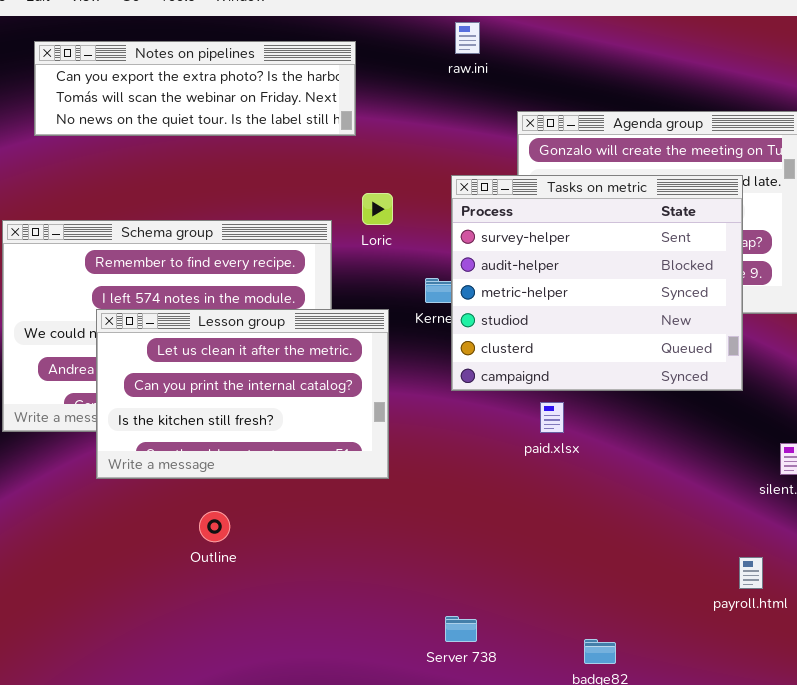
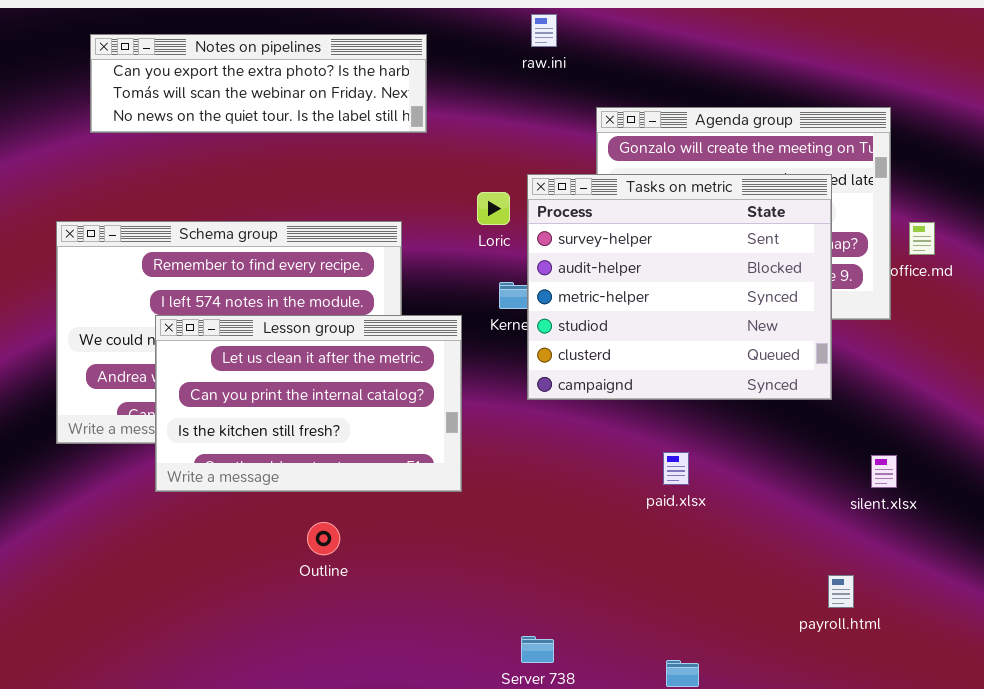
Loric: [362,193,393,225] -> [477,192,510,225], moved
paid.xlsx: [540,402,564,433] -> [663,452,689,485], moved
Outline: [199,511,230,542] -> [307,522,340,555], moved

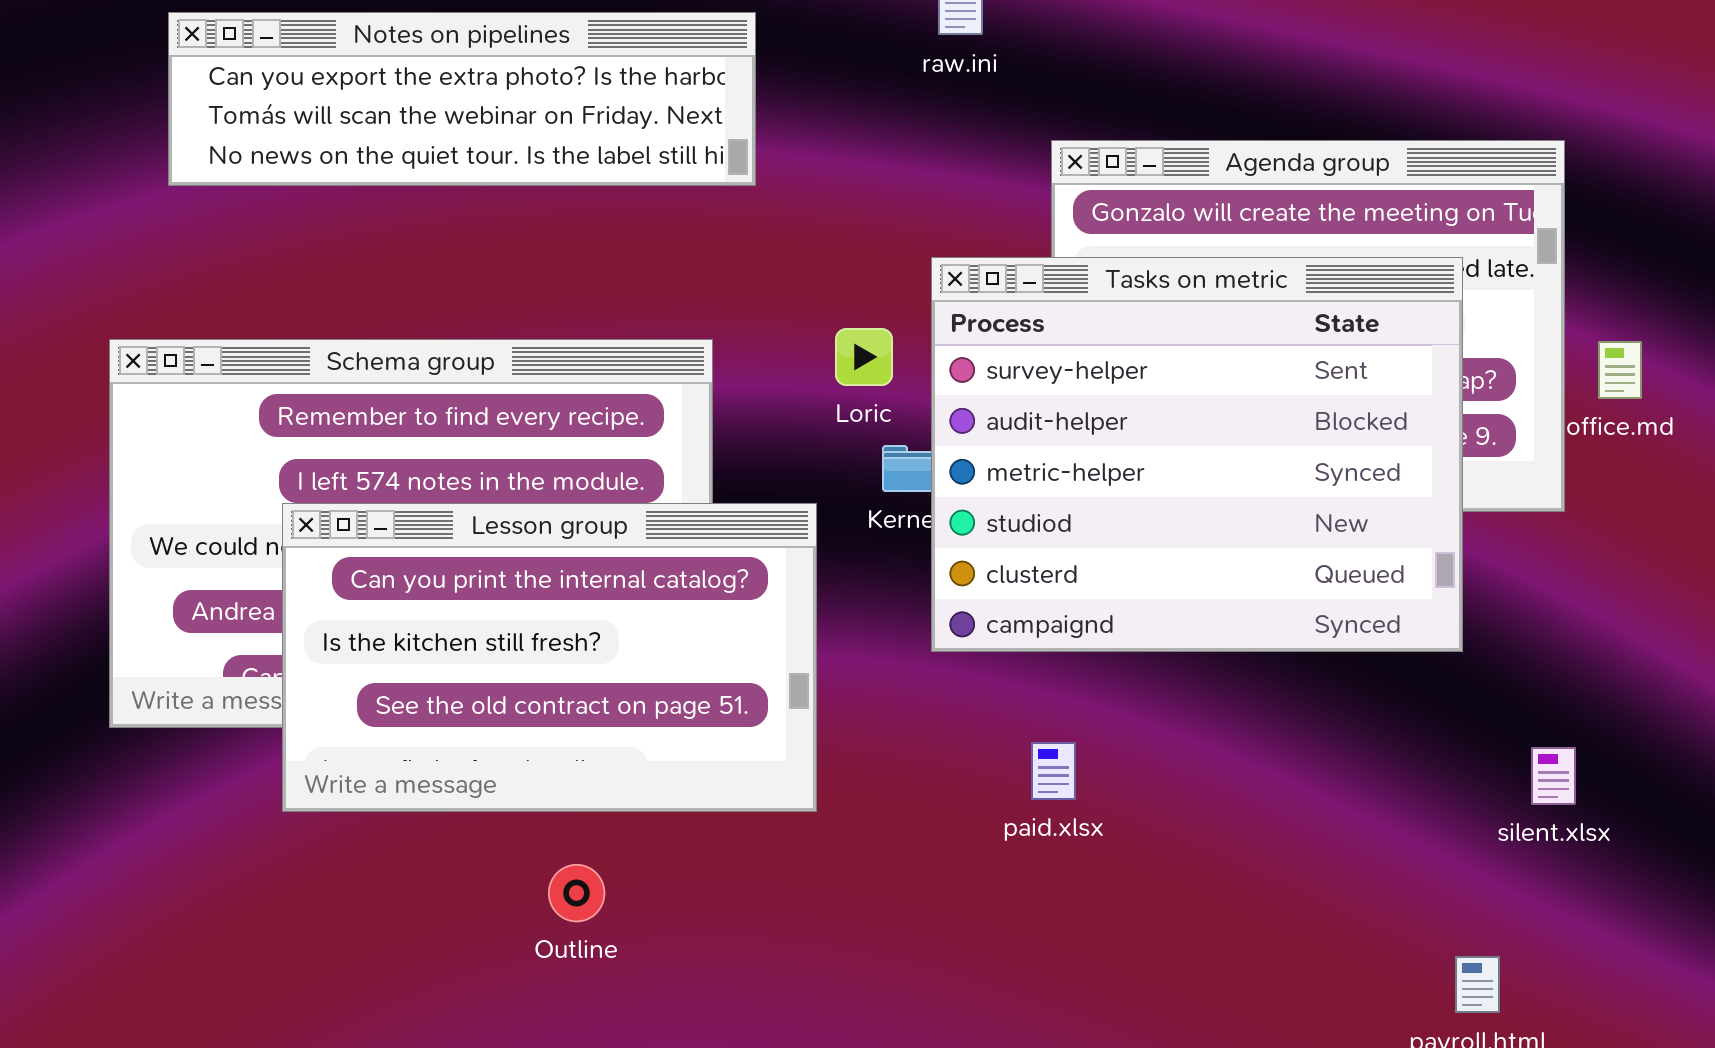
Loric: [477,192,510,225] -> [835,328,893,386], moved
Lesson group: [155,315,462,492] -> [282,503,817,812], scrolled down 1 row
paid.xlsx: [663,452,689,485] -> [1031,742,1076,800], moved

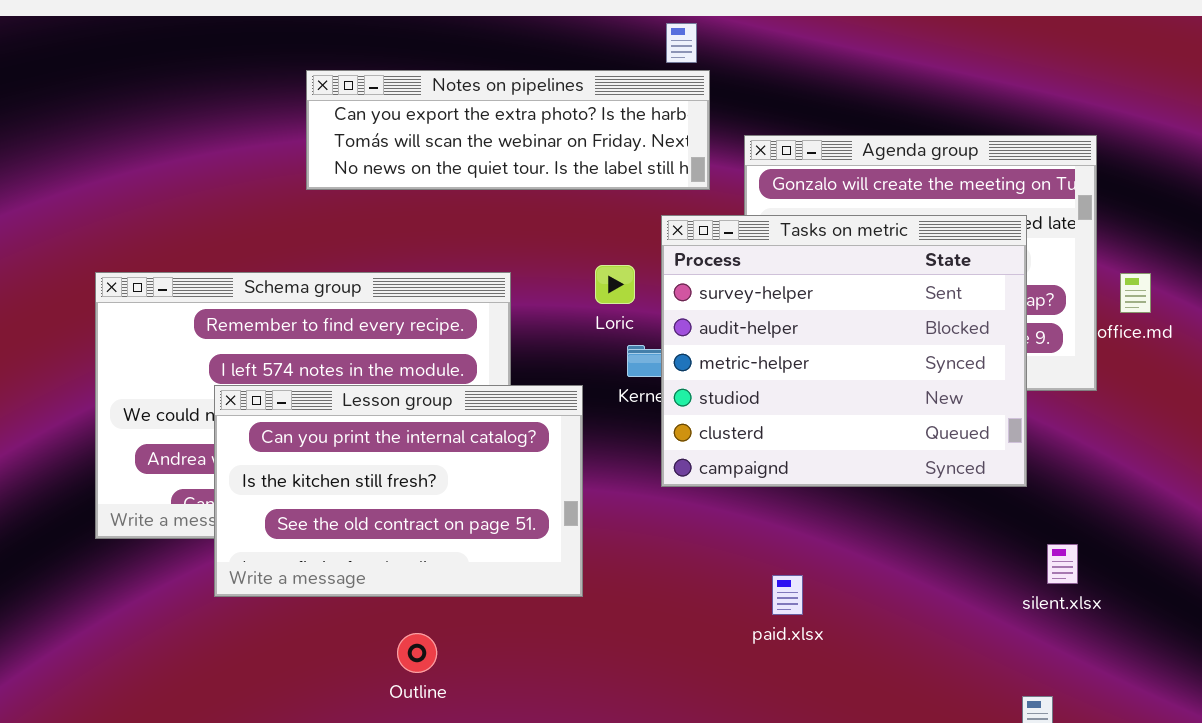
Notes on pipelines: [168,12,756,186] -> [306,70,710,190], moved
paid.xlsx: [1031,742,1076,800] -> [772,575,803,615], moved
silent.xlsx: [1531,747,1576,805] -> [1047,544,1078,584], moved

